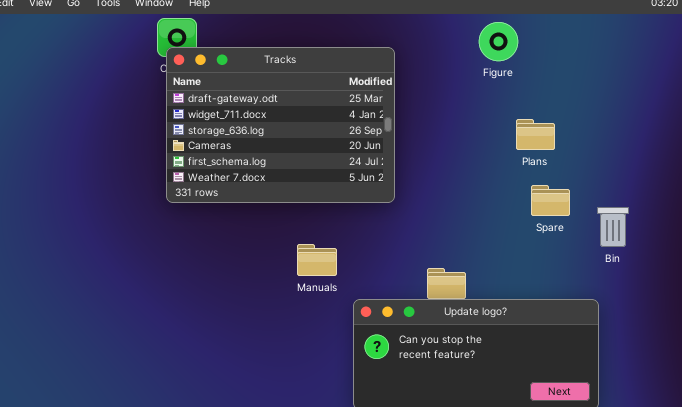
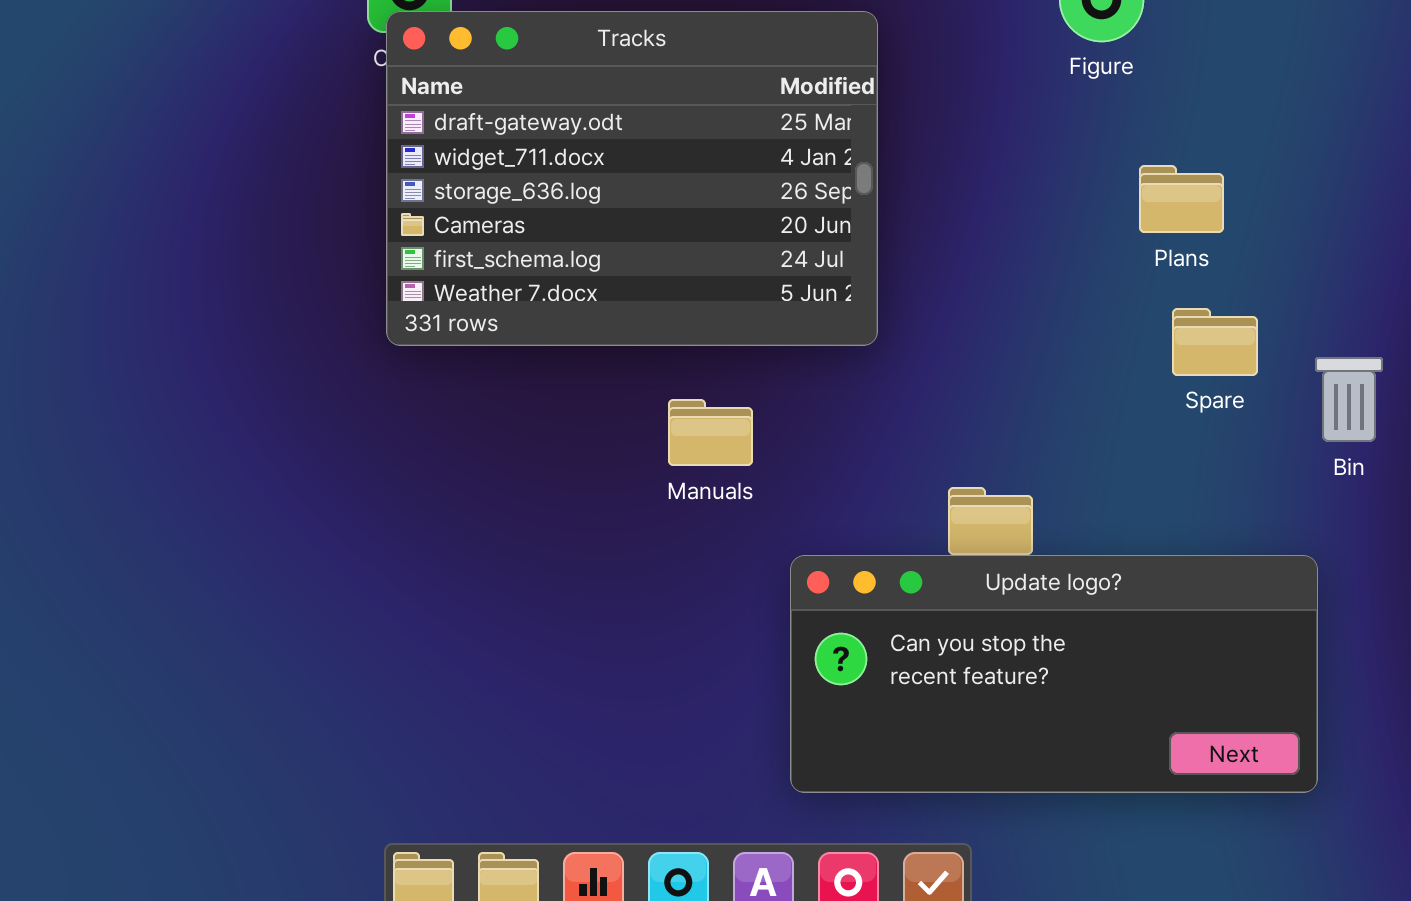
Manuals: [297,244,337,276] -> [668,399,753,466], moved

